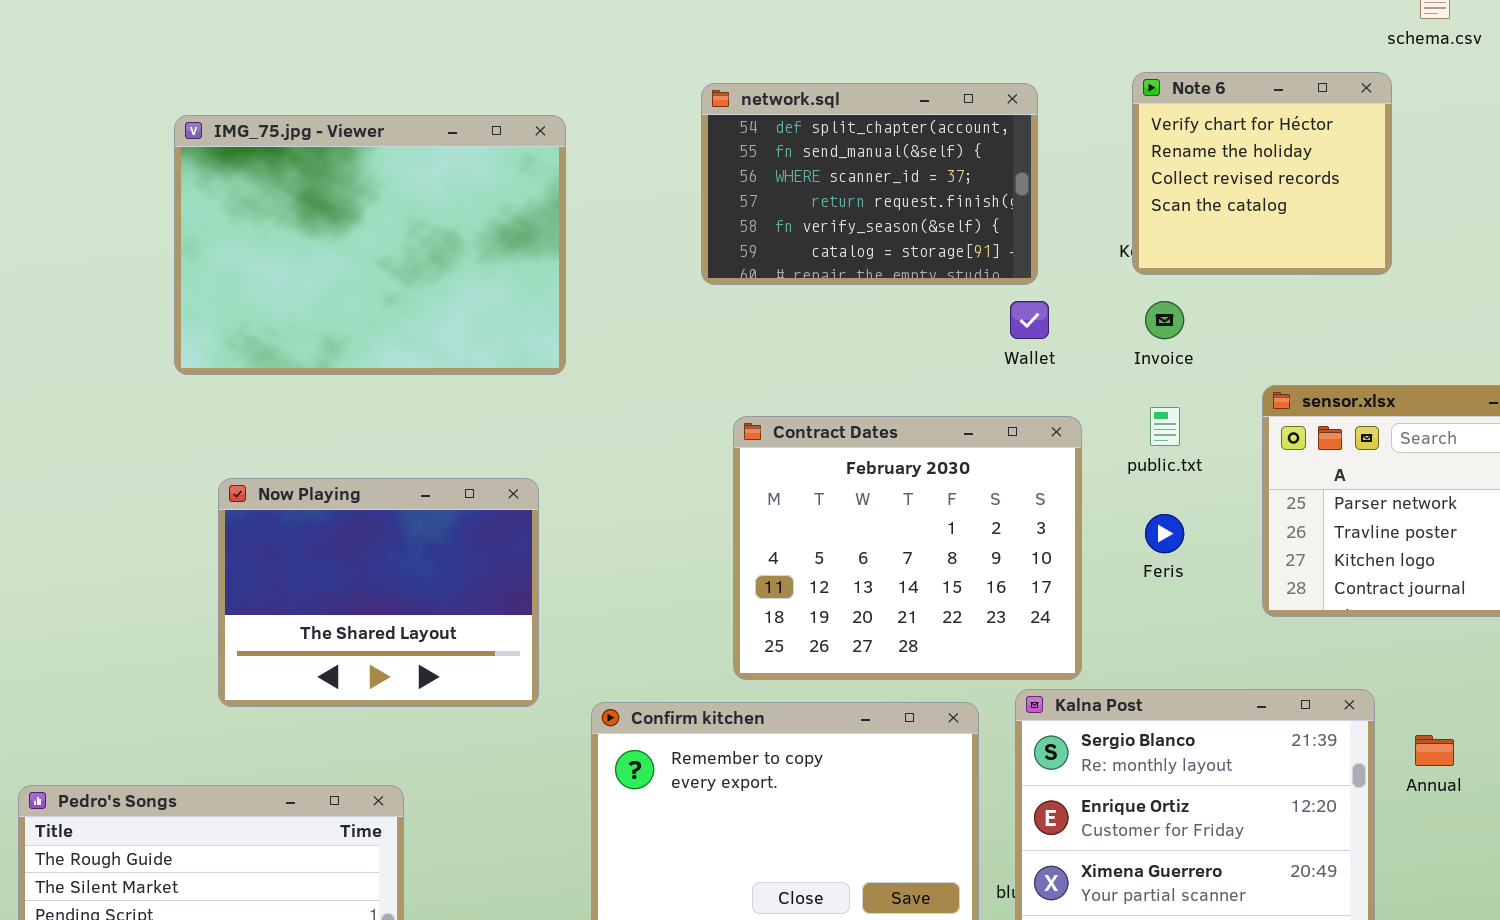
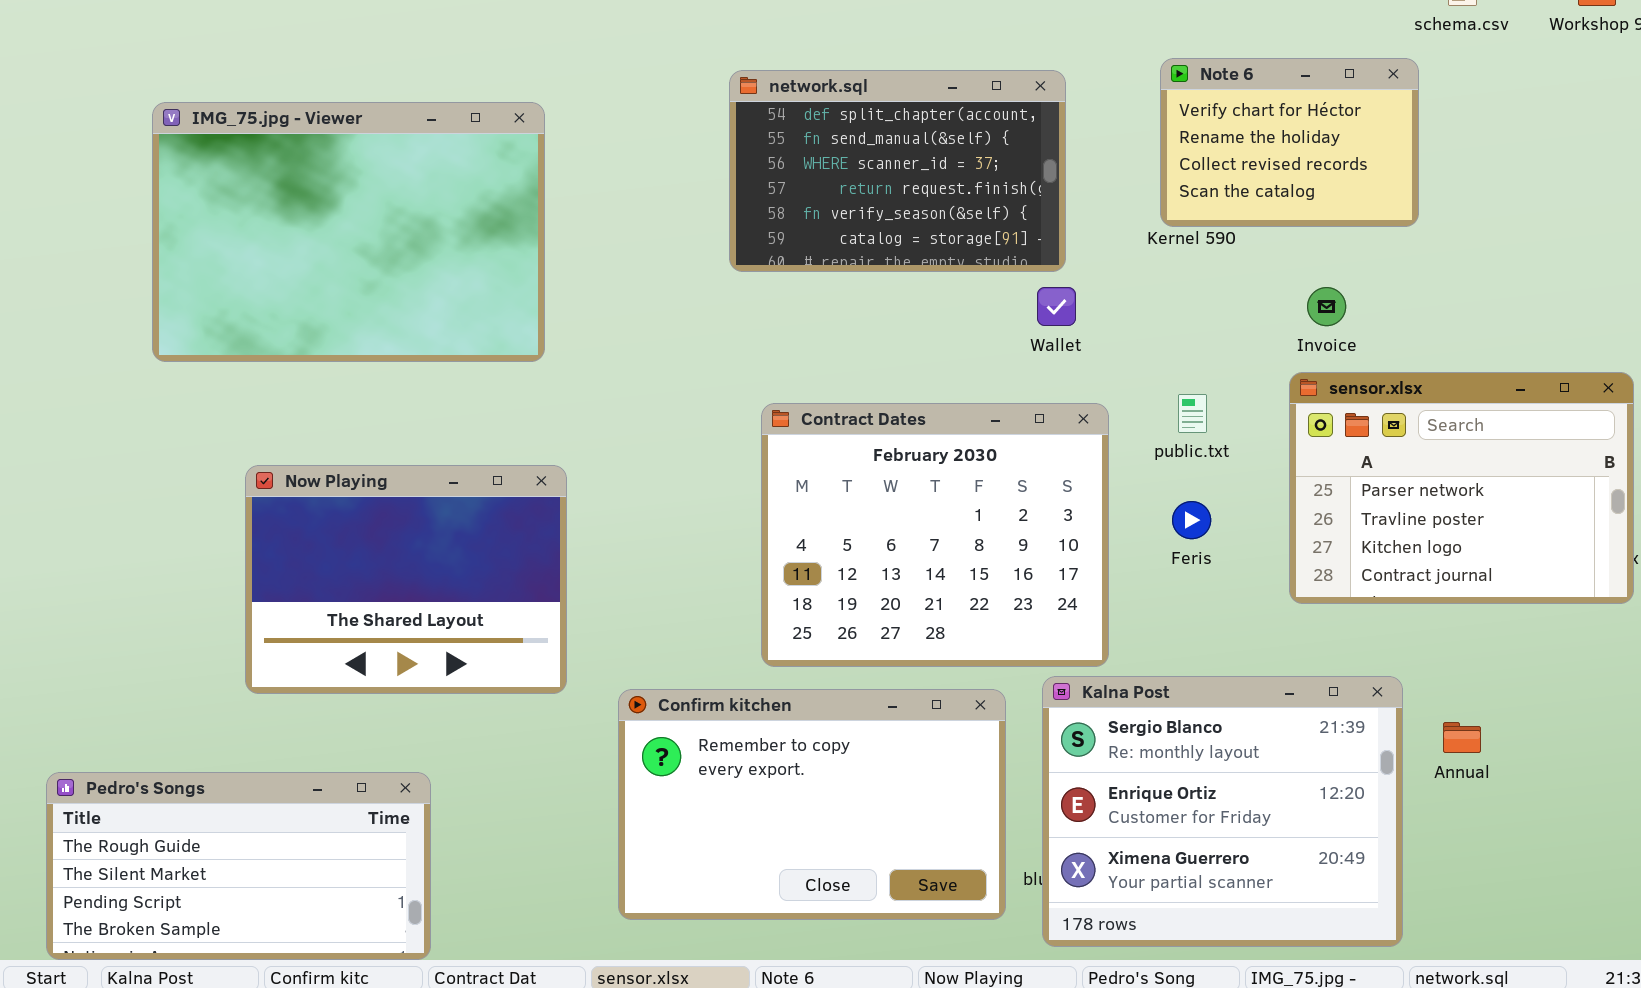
Note 6: [1132,72,1392,275] -> [1160,58,1419,227], resized
IMG_75.jpg - Viewer: [174,115,566,375] -> [152,102,545,362], moved
Invoice: [1145,301,1184,339] -> [1307,287,1346,326], moved

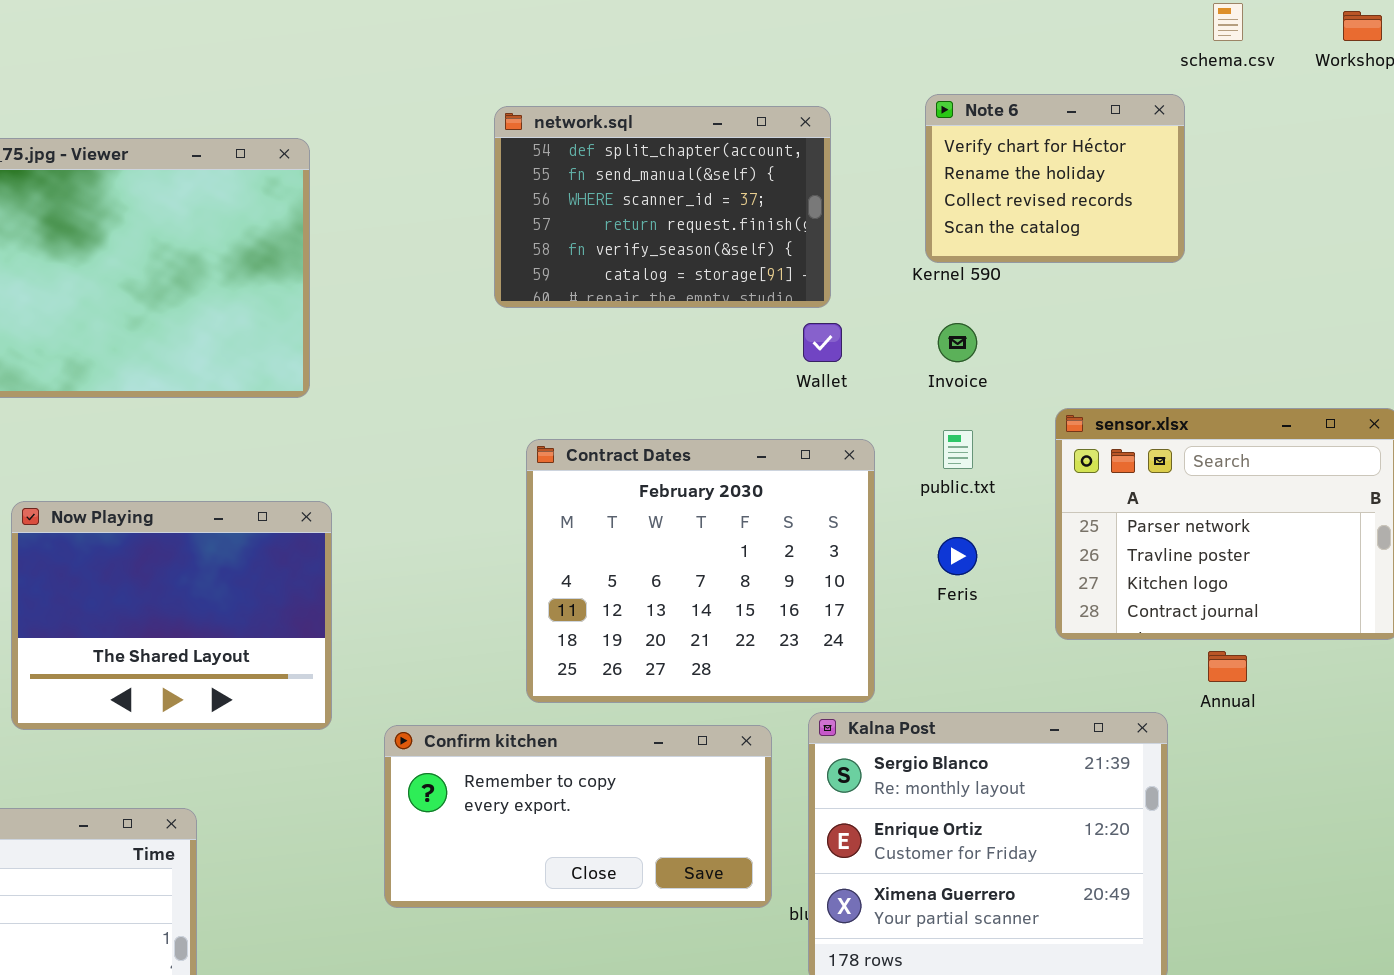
Invoice: [1307,287,1346,326] -> [938,323,977,362], moved
Confirm kitchen: [618,689,1006,920] -> [384,725,772,908], resized
Annual: [1443,722,1481,753] -> [1208,651,1247,682], moved

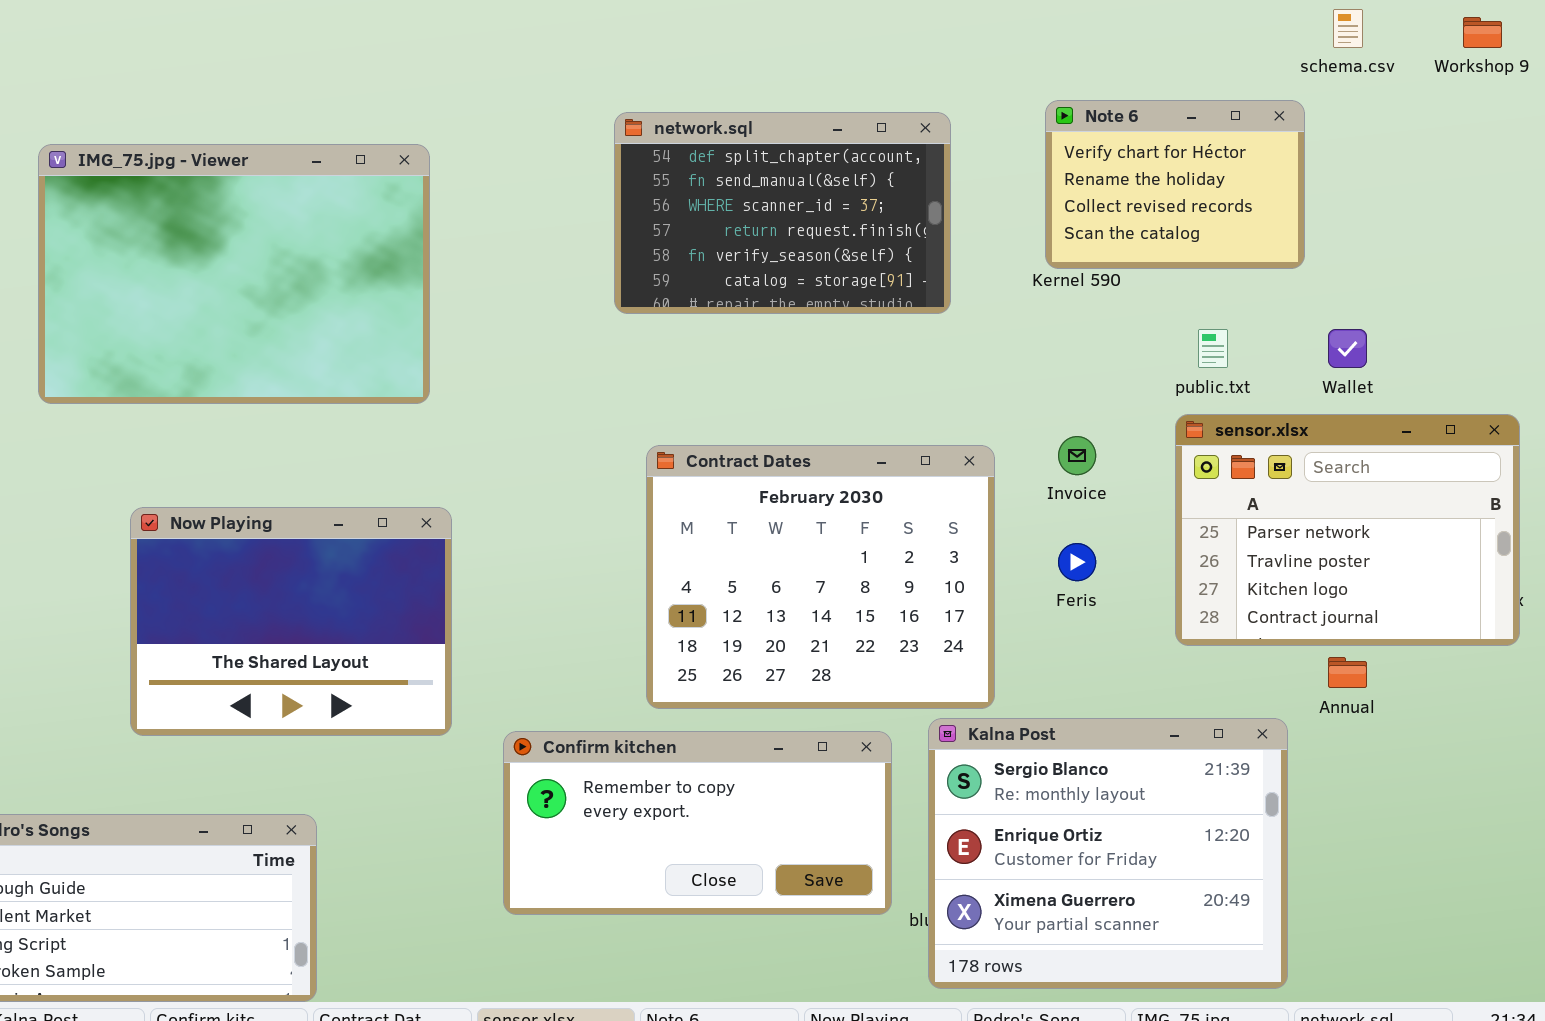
Wallet: [803,323,842,362] -> [1328,329,1367,368], moved
Invoice: [938,323,977,362] -> [1058,436,1096,475], moved
public.txt: [943,430,973,469] -> [1198,329,1228,368], moved

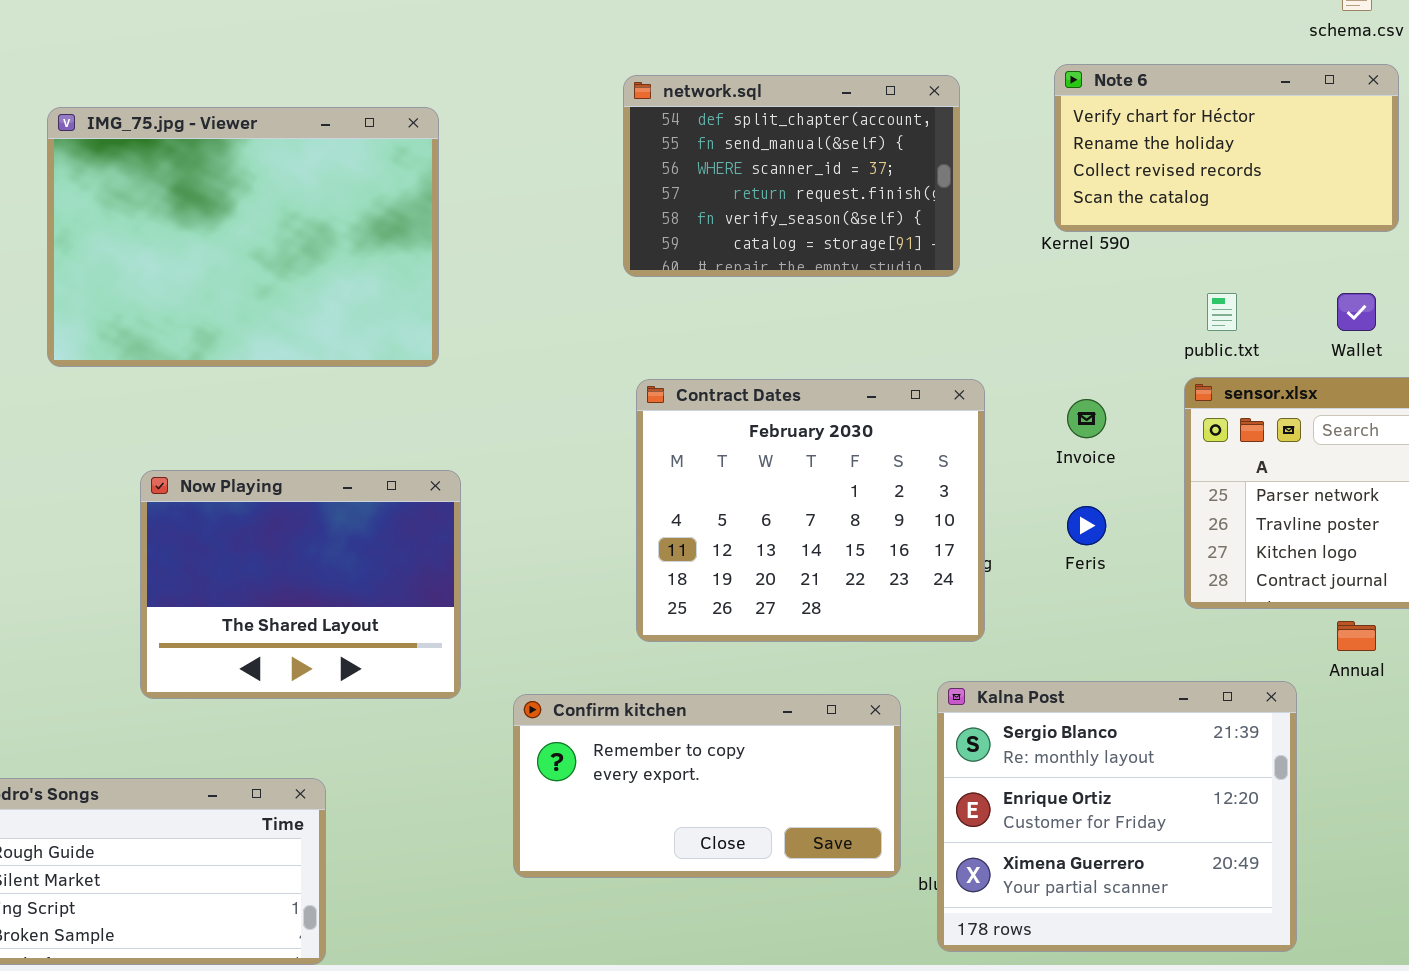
Note 6: [1045,100,1305,269] -> [1054,64,1399,232], resized
Contract Dates: [646,445,995,709] -> [636,379,985,642], moved

